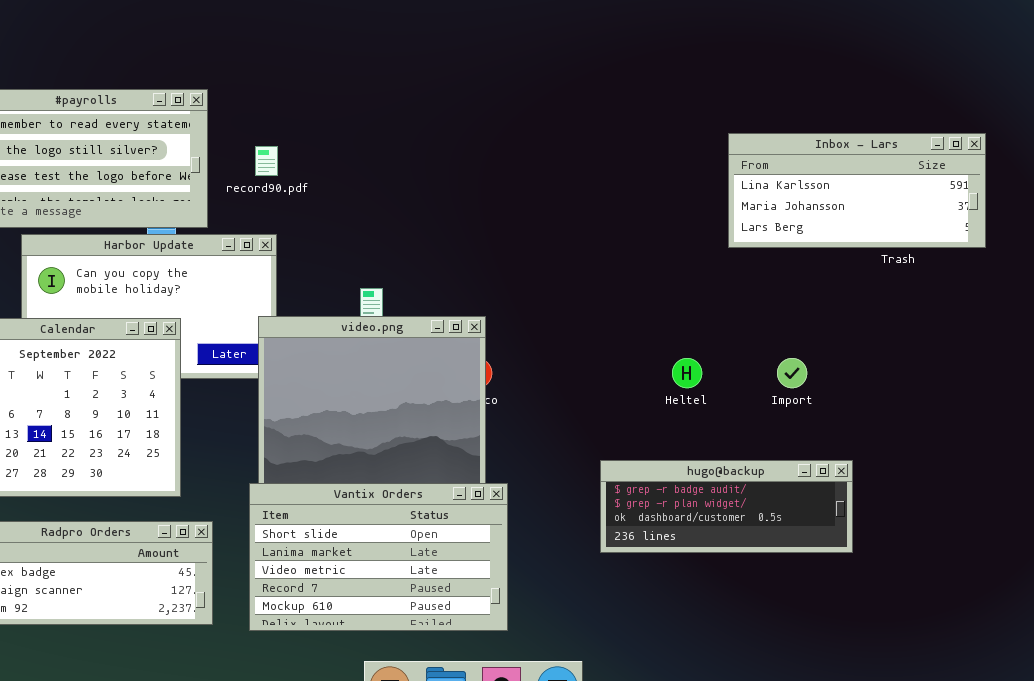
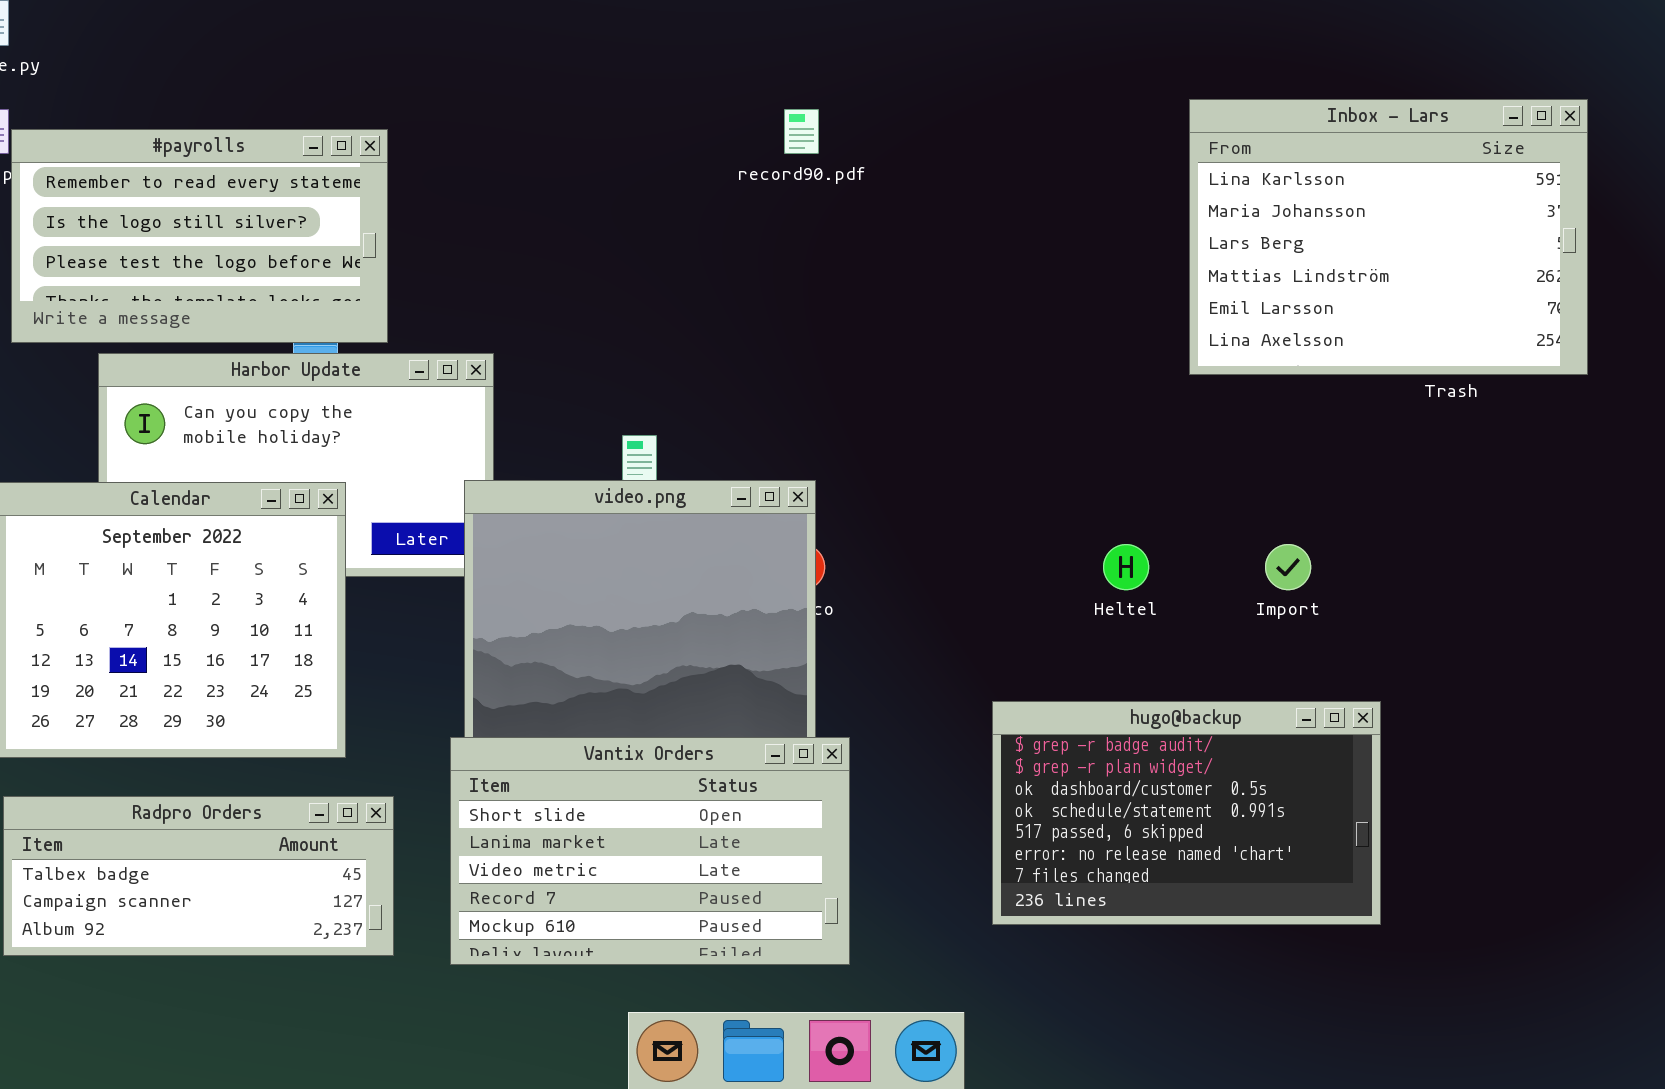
Inbox - Lars: [728,133,986,248] -> [1189,99,1588,375], resized
record90.pdf: [255,146,278,176] -> [784,109,819,154], moved
hugo@backup: [600,460,853,553] -> [992,701,1381,925], resized

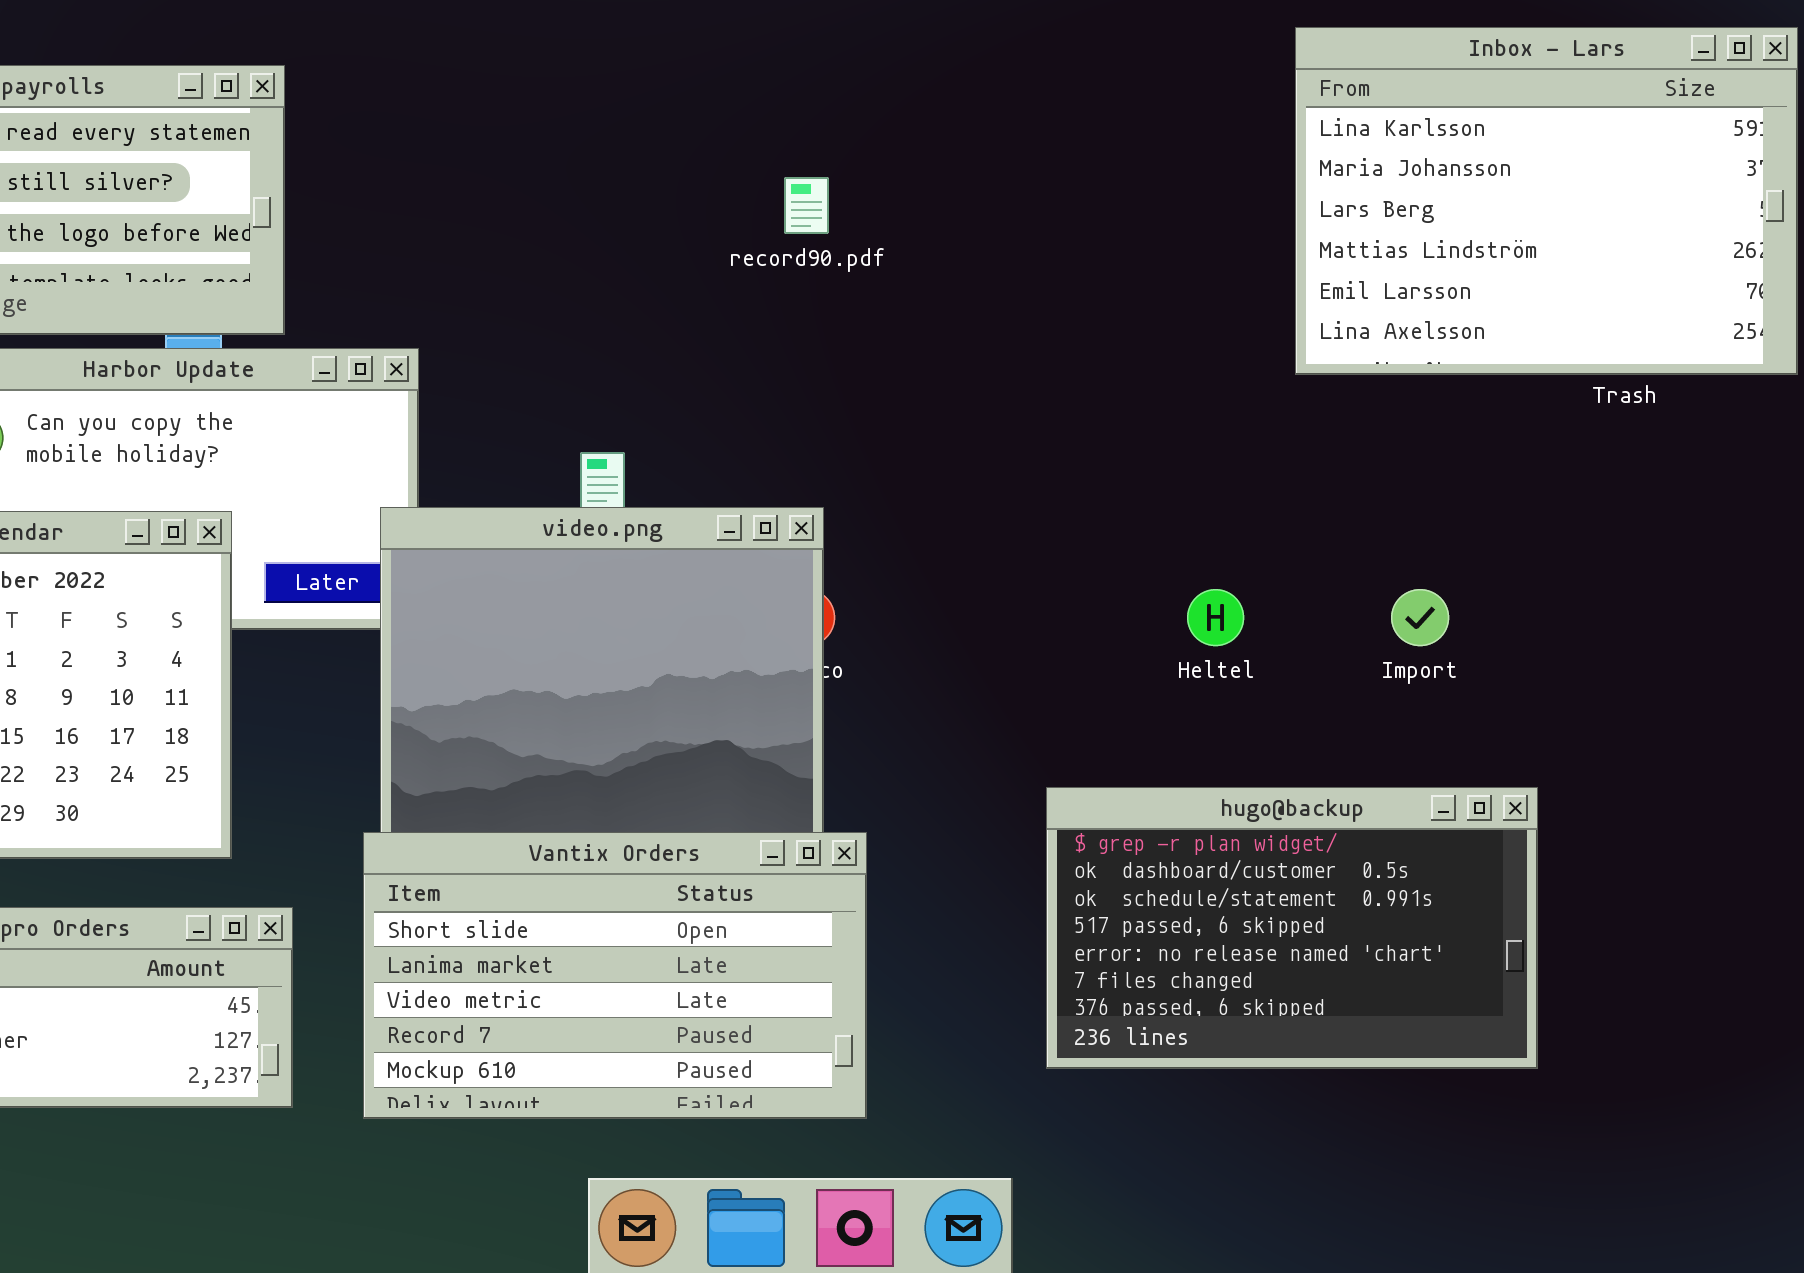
record90.pdf: [784,109,819,154] -> [784,177,829,234], moved
hugo@backup: [992,701,1381,925] -> [1046,787,1538,1069], scrolled down 1 row

